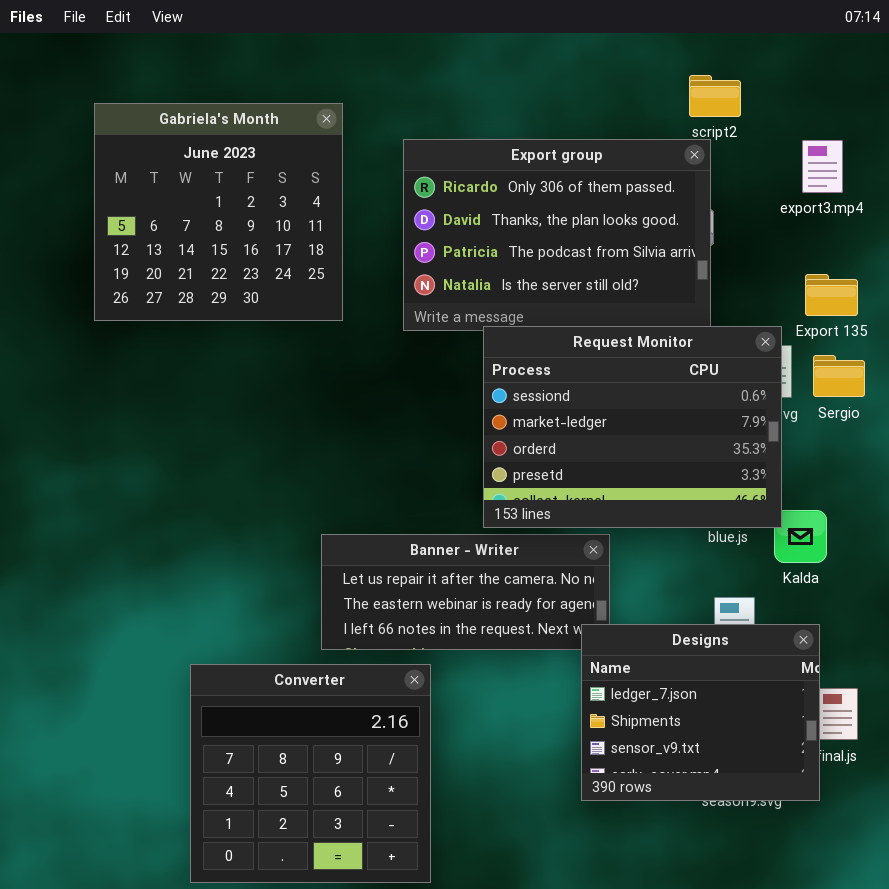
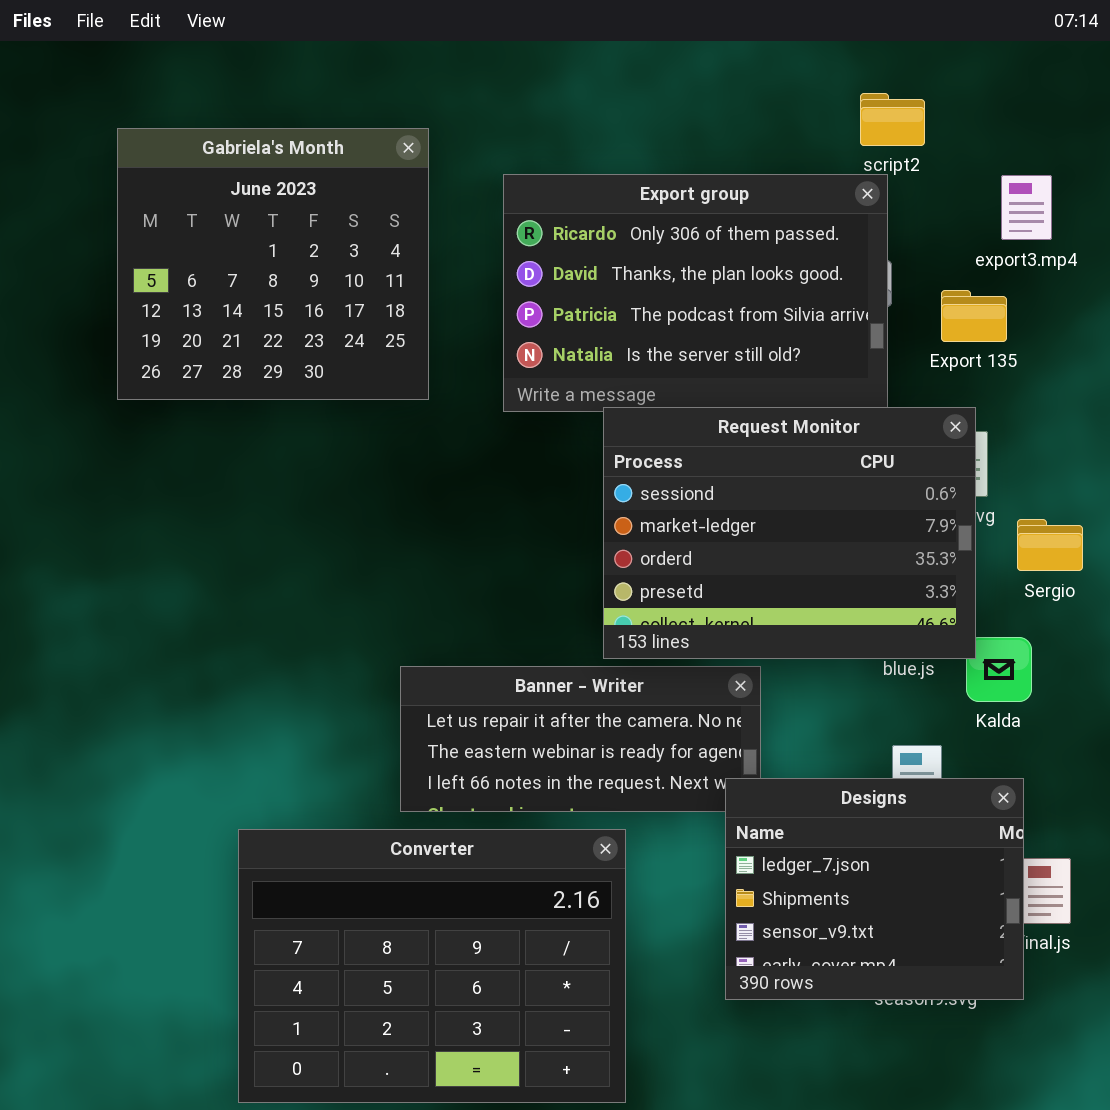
Export 135: [805,274,858,316] -> [941,290,1007,342], moved
Sergio: [813,355,865,397] -> [1017,519,1083,571], moved
Converter: [190,664,431,883] -> [238,829,626,1103], resized

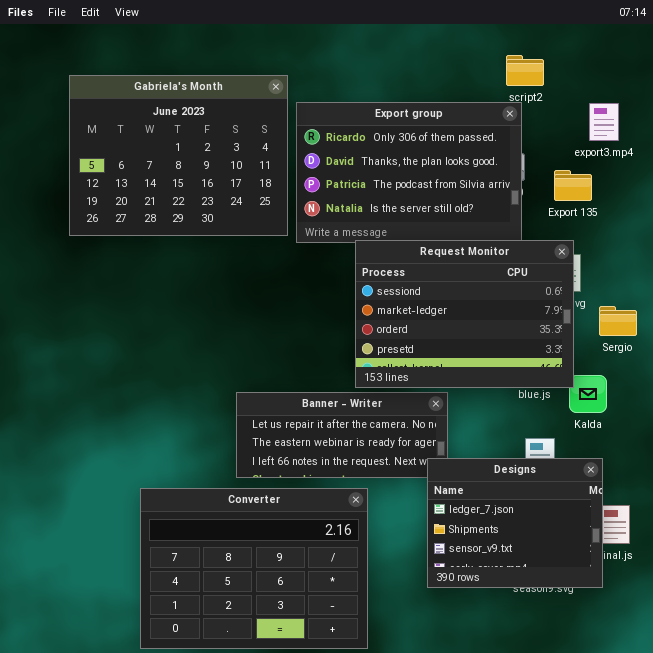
Gabriela's Month: [117,128,429,400] -> [69,75,288,236], resized

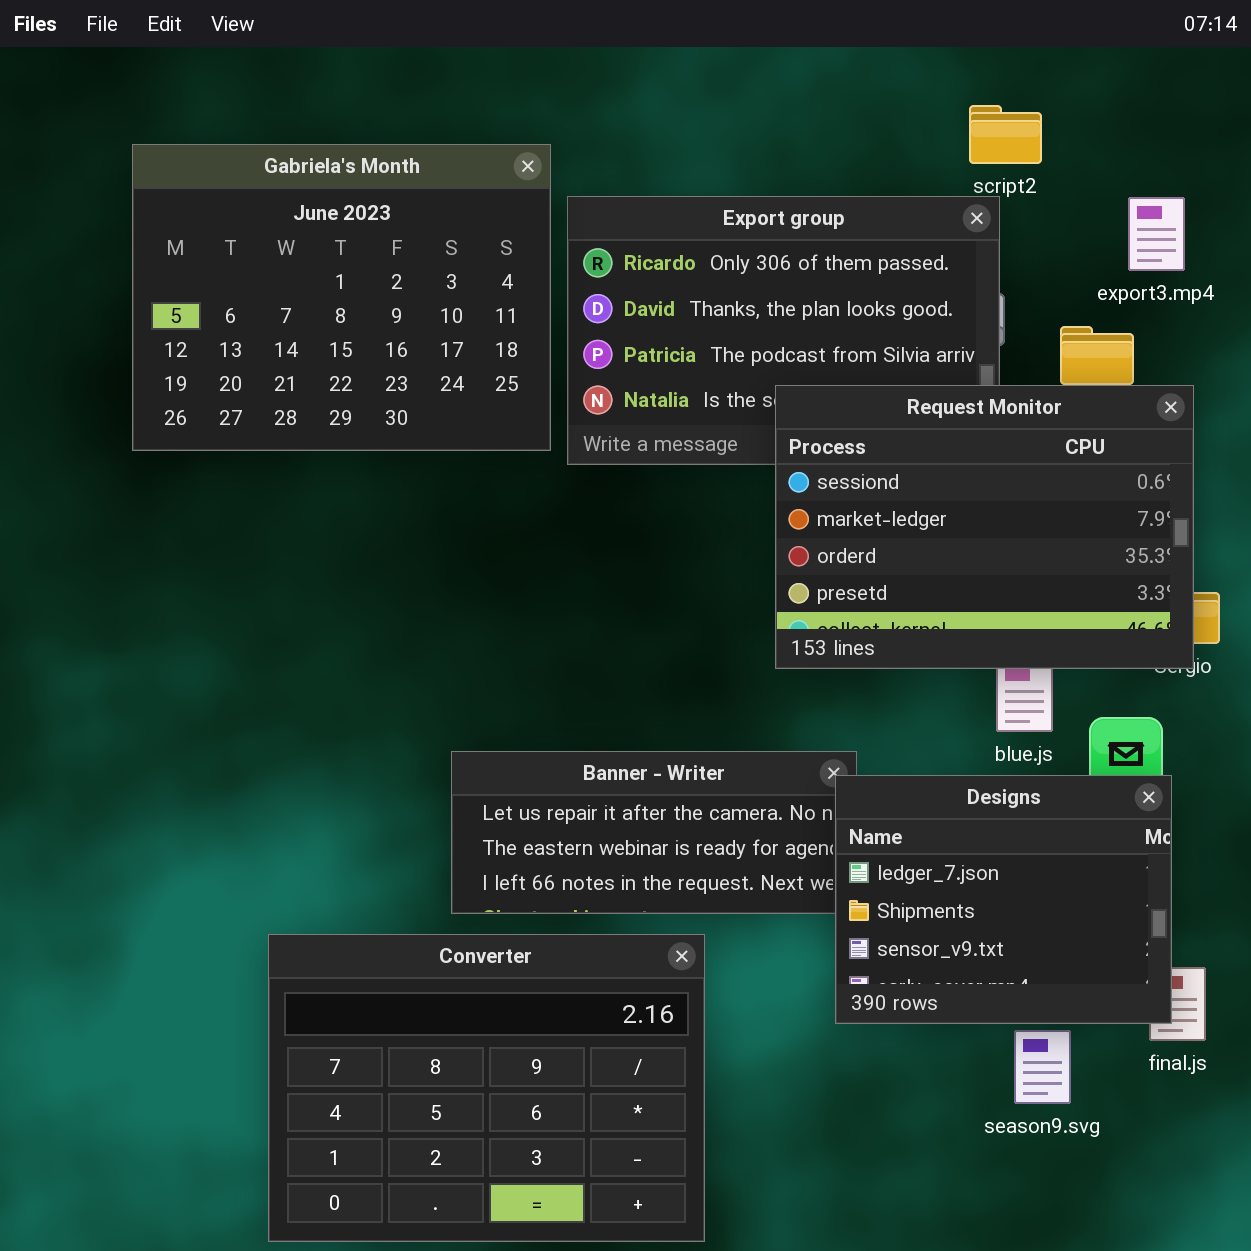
Request Monitor: [355,240,574,388] -> [775,385,1194,669], moved
Designs: [427,458,603,588] -> [835,775,1172,1024], moved

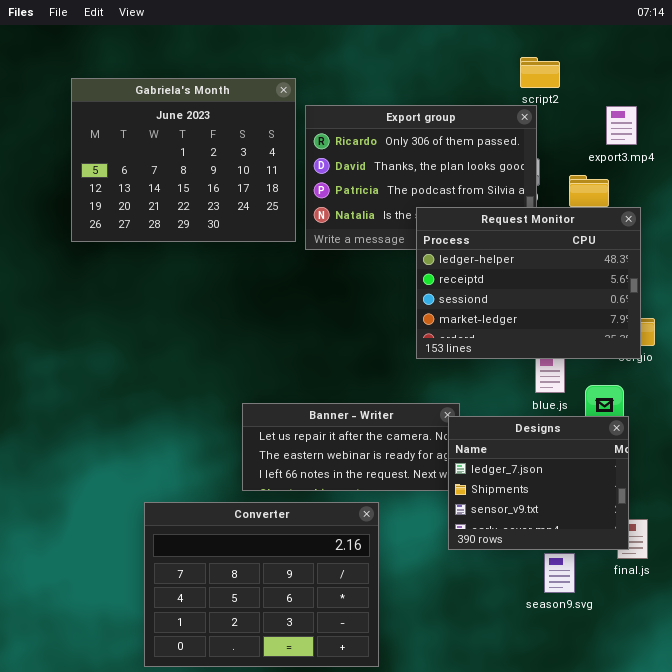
Request Monitor: [775,385,1194,669] -> [416,207,641,359], scrolled up 2 rows

